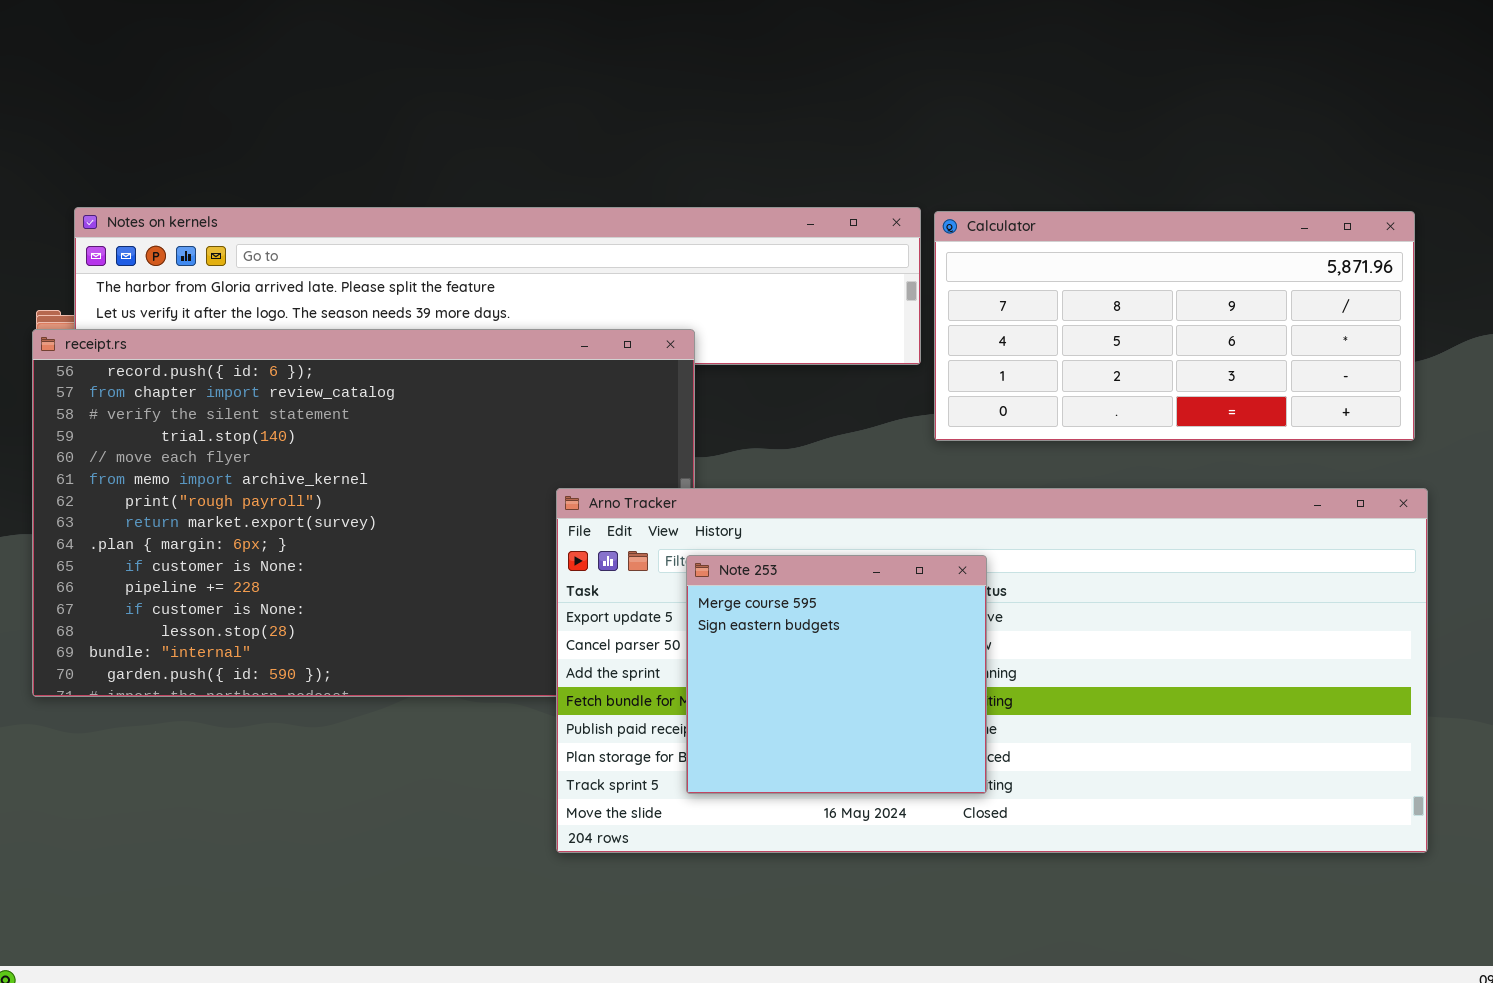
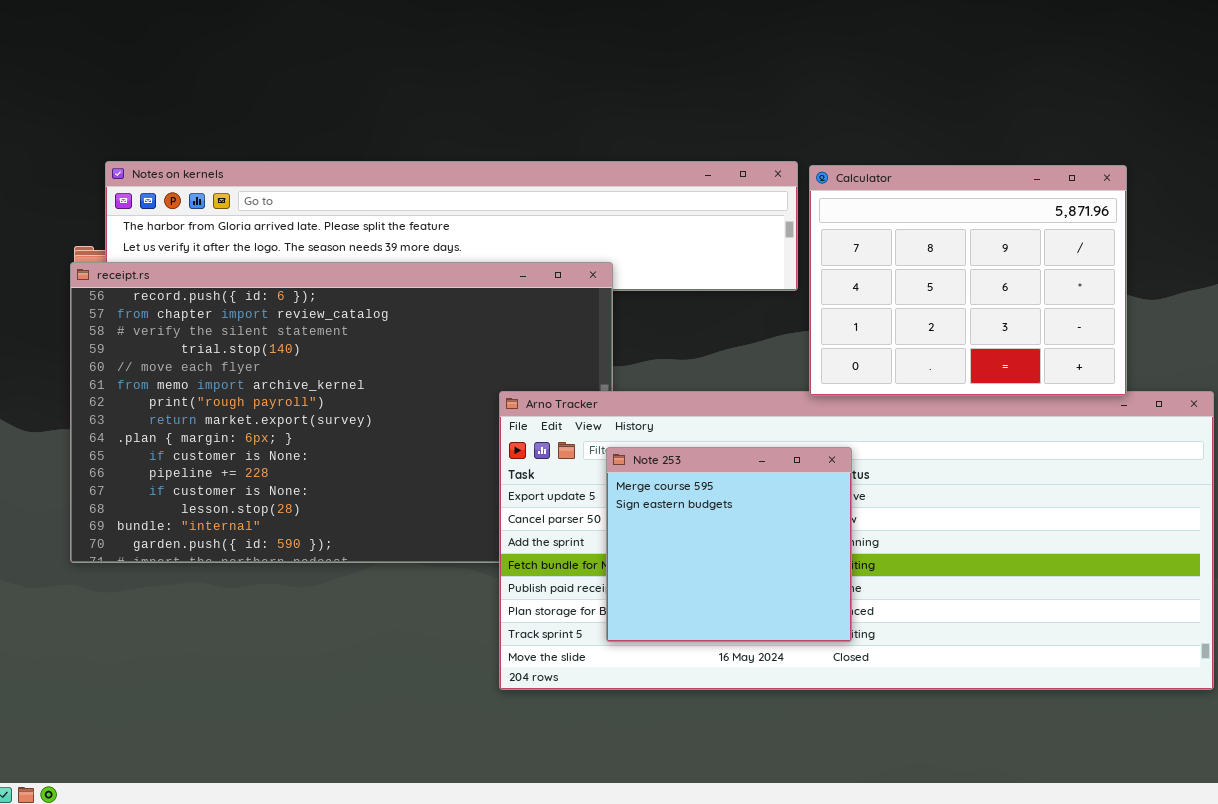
Calculator: [934,211,1415,441] -> [809,165,1127,396], resized

